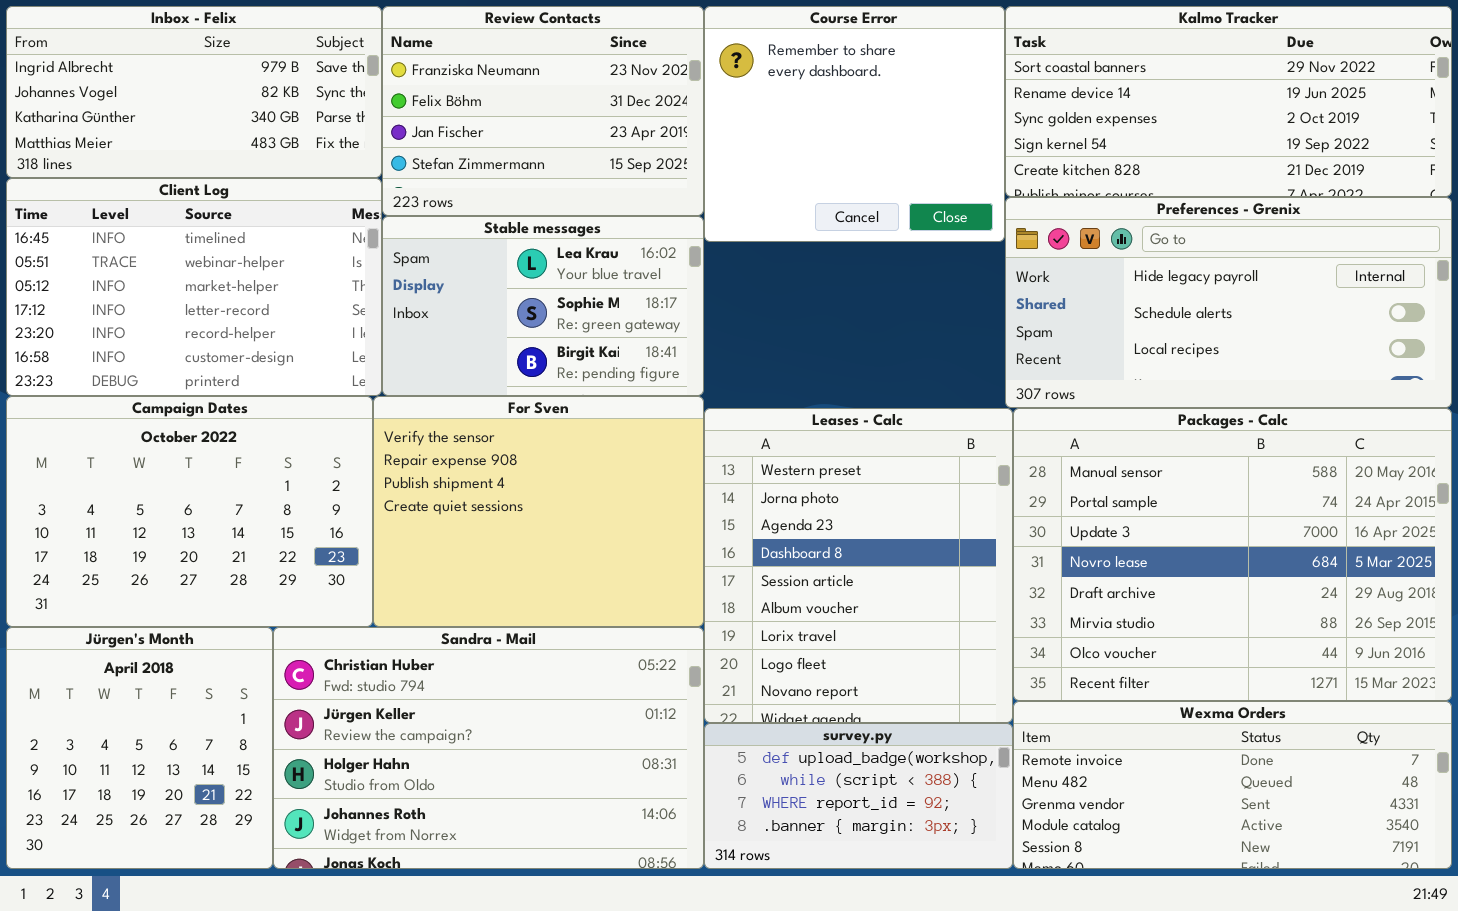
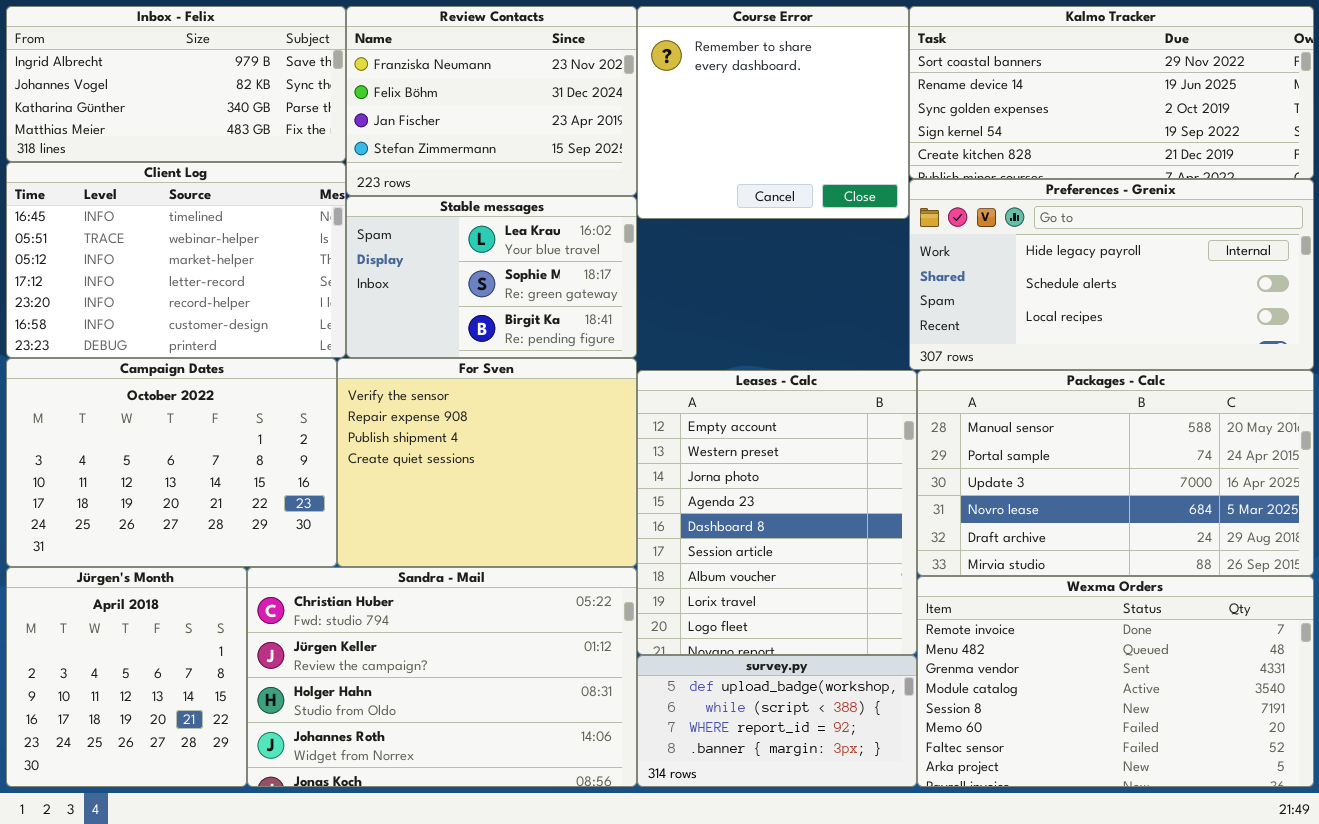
Leases - Calc: [704,408,1013,723] -> [637,370,917,655], scrolled up 1 row
Packages - Calc: [1013,408,1452,701] -> [917,370,1314,576], resized
Wexma Orders: [1013,701,1452,869] -> [917,576,1314,787], resized

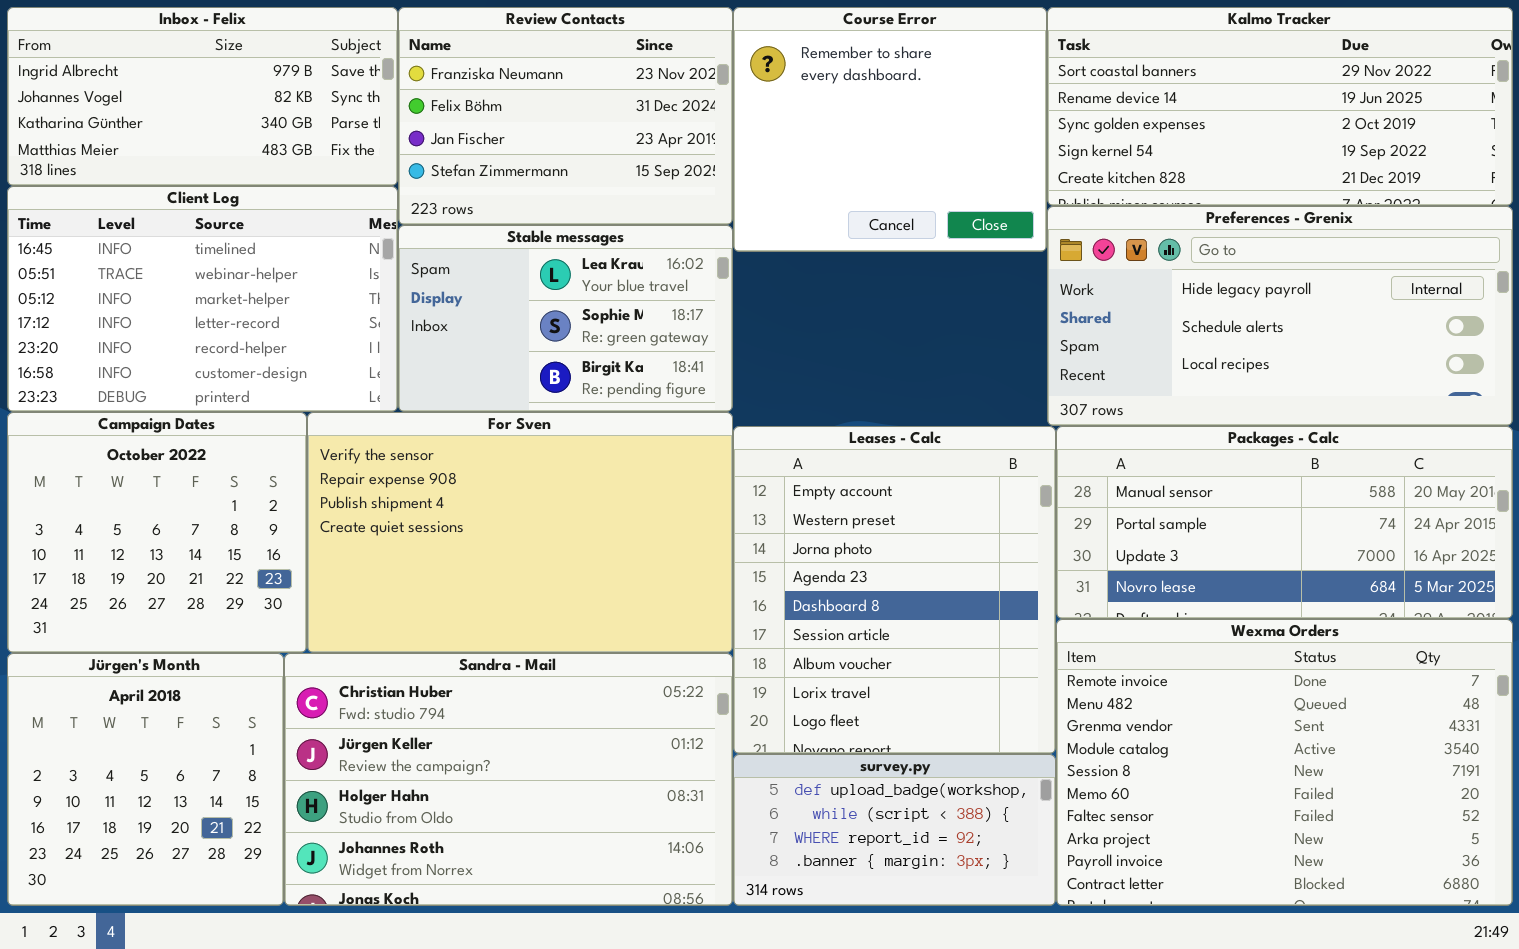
Campaign Dates: [6,358,337,567] -> [7,412,307,653], resized
For Sven: [337,358,637,567] -> [307,412,733,653], resized
Packages - Calc: [917,370,1314,576] -> [1056,426,1513,619], resized
Wexma Orders: [917,576,1314,787] -> [1056,619,1513,906], resized

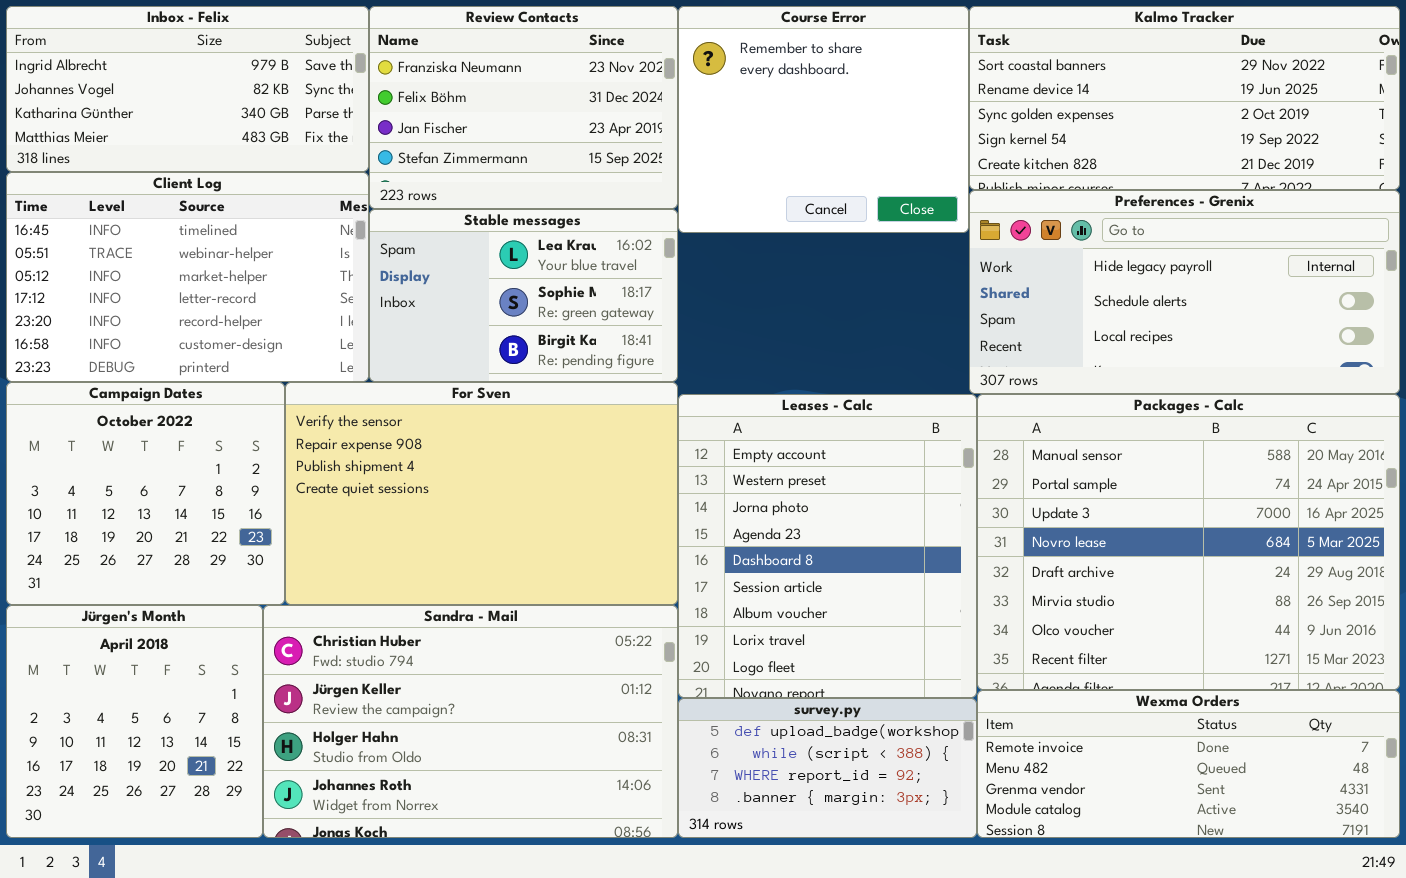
Packages - Calc: [1056,426,1513,619] -> [977,394,1400,690], resized
Wexma Orders: [1056,619,1513,906] -> [977,690,1400,838], resized

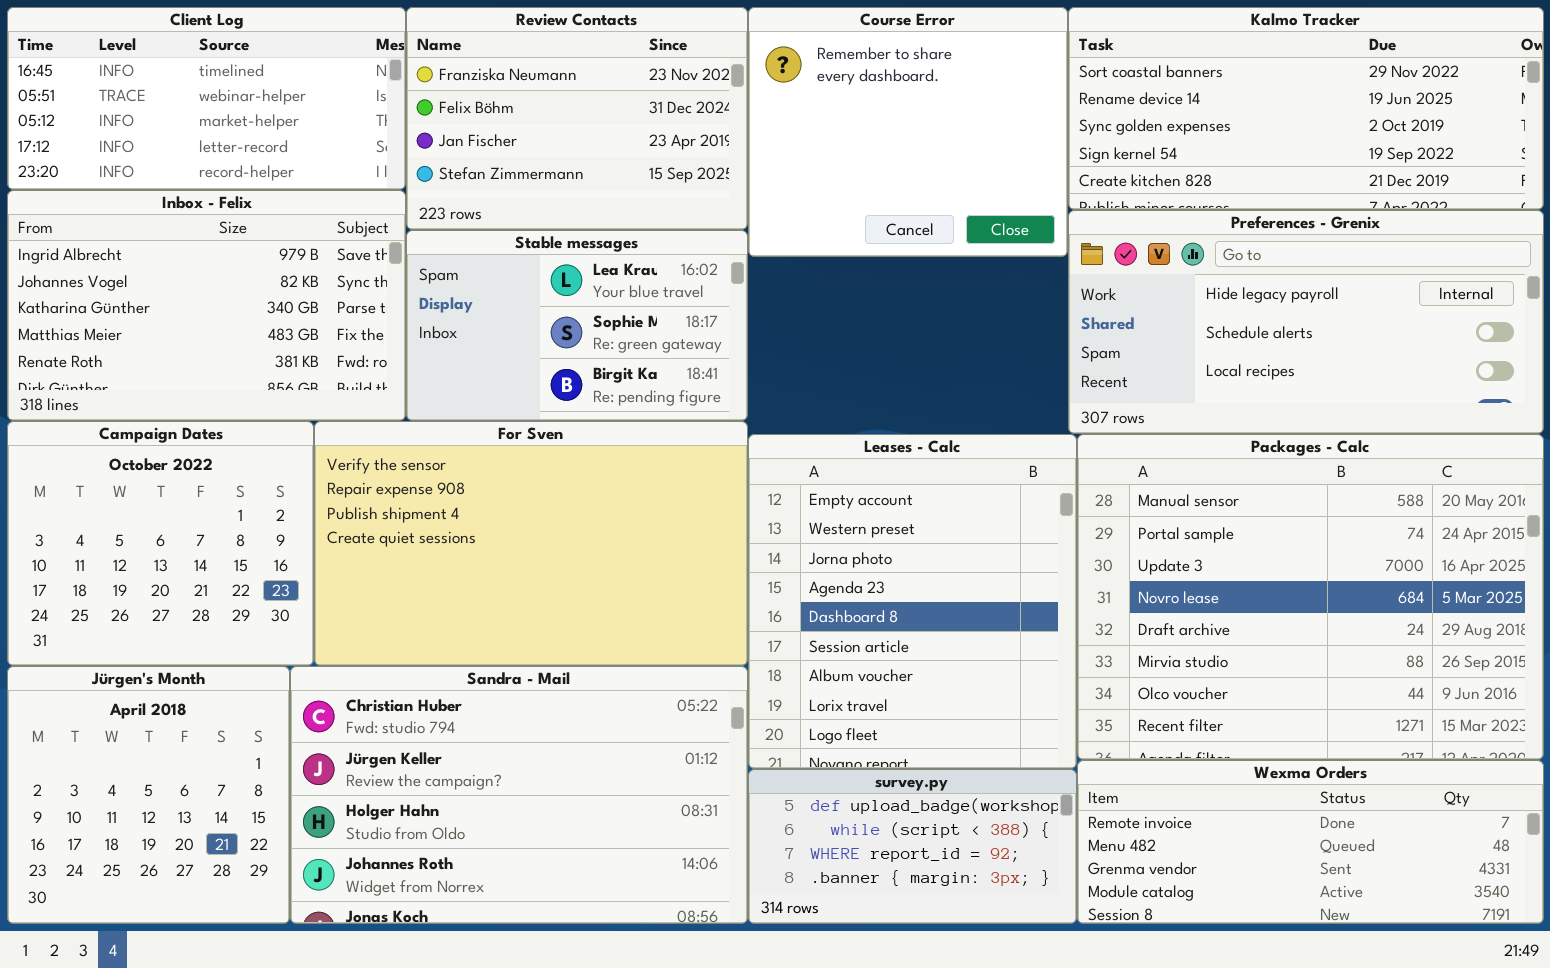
Inbox - Felix: [6,6,369,172] -> [7,190,406,421], moved, resized
Client Log: [6,172,369,382] -> [7,7,406,190], moved, resized

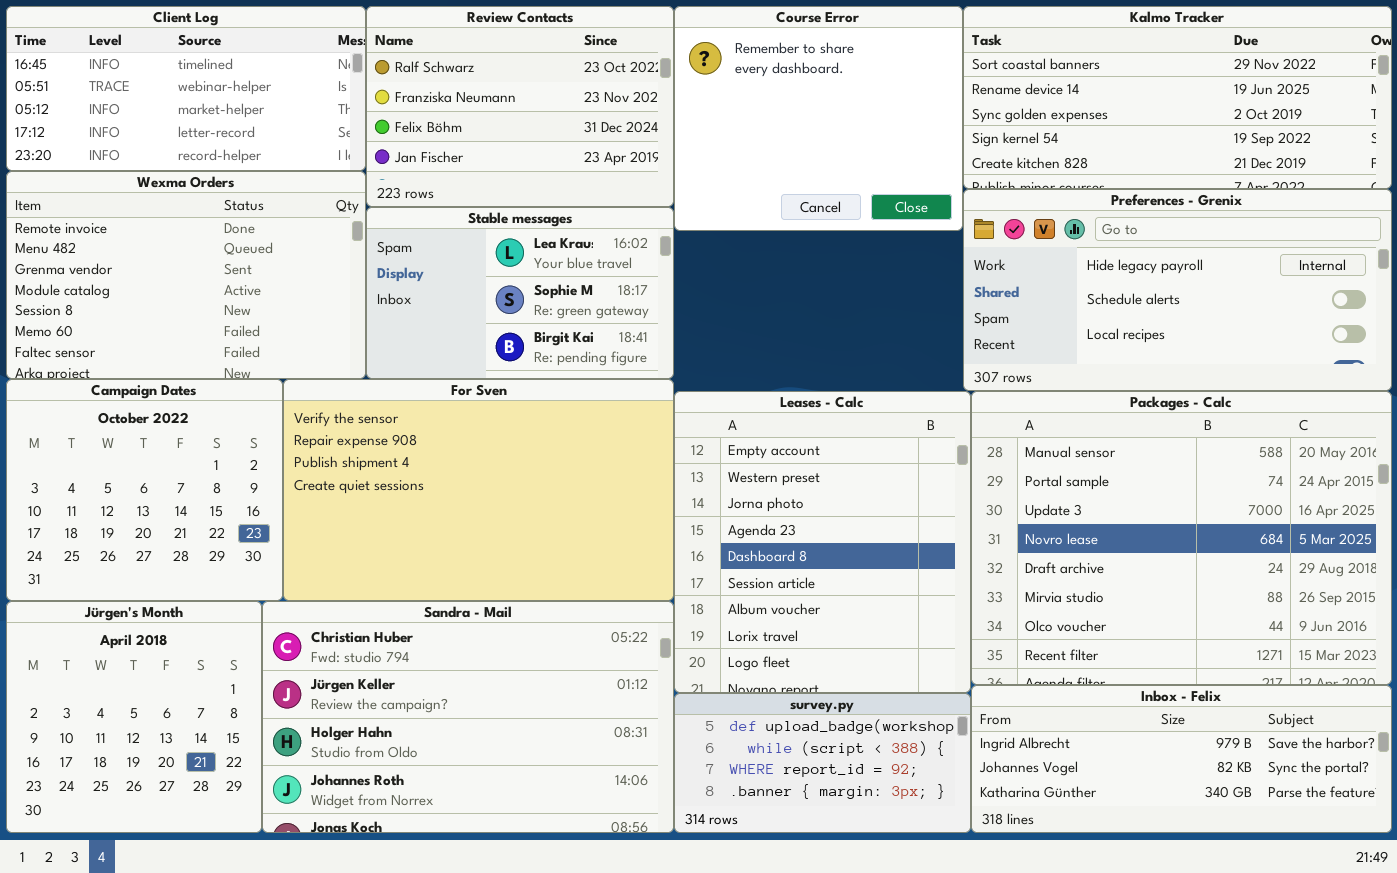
Review Contacts: [406,7,748,230] -> [366,6,674,207], scrolled up 1 row
Inbox - Felix: [7,190,406,421] -> [971,685,1392,833], moved, resized
Wexma Orders: [1077,760,1544,924] -> [6,171,366,379], moved, resized

